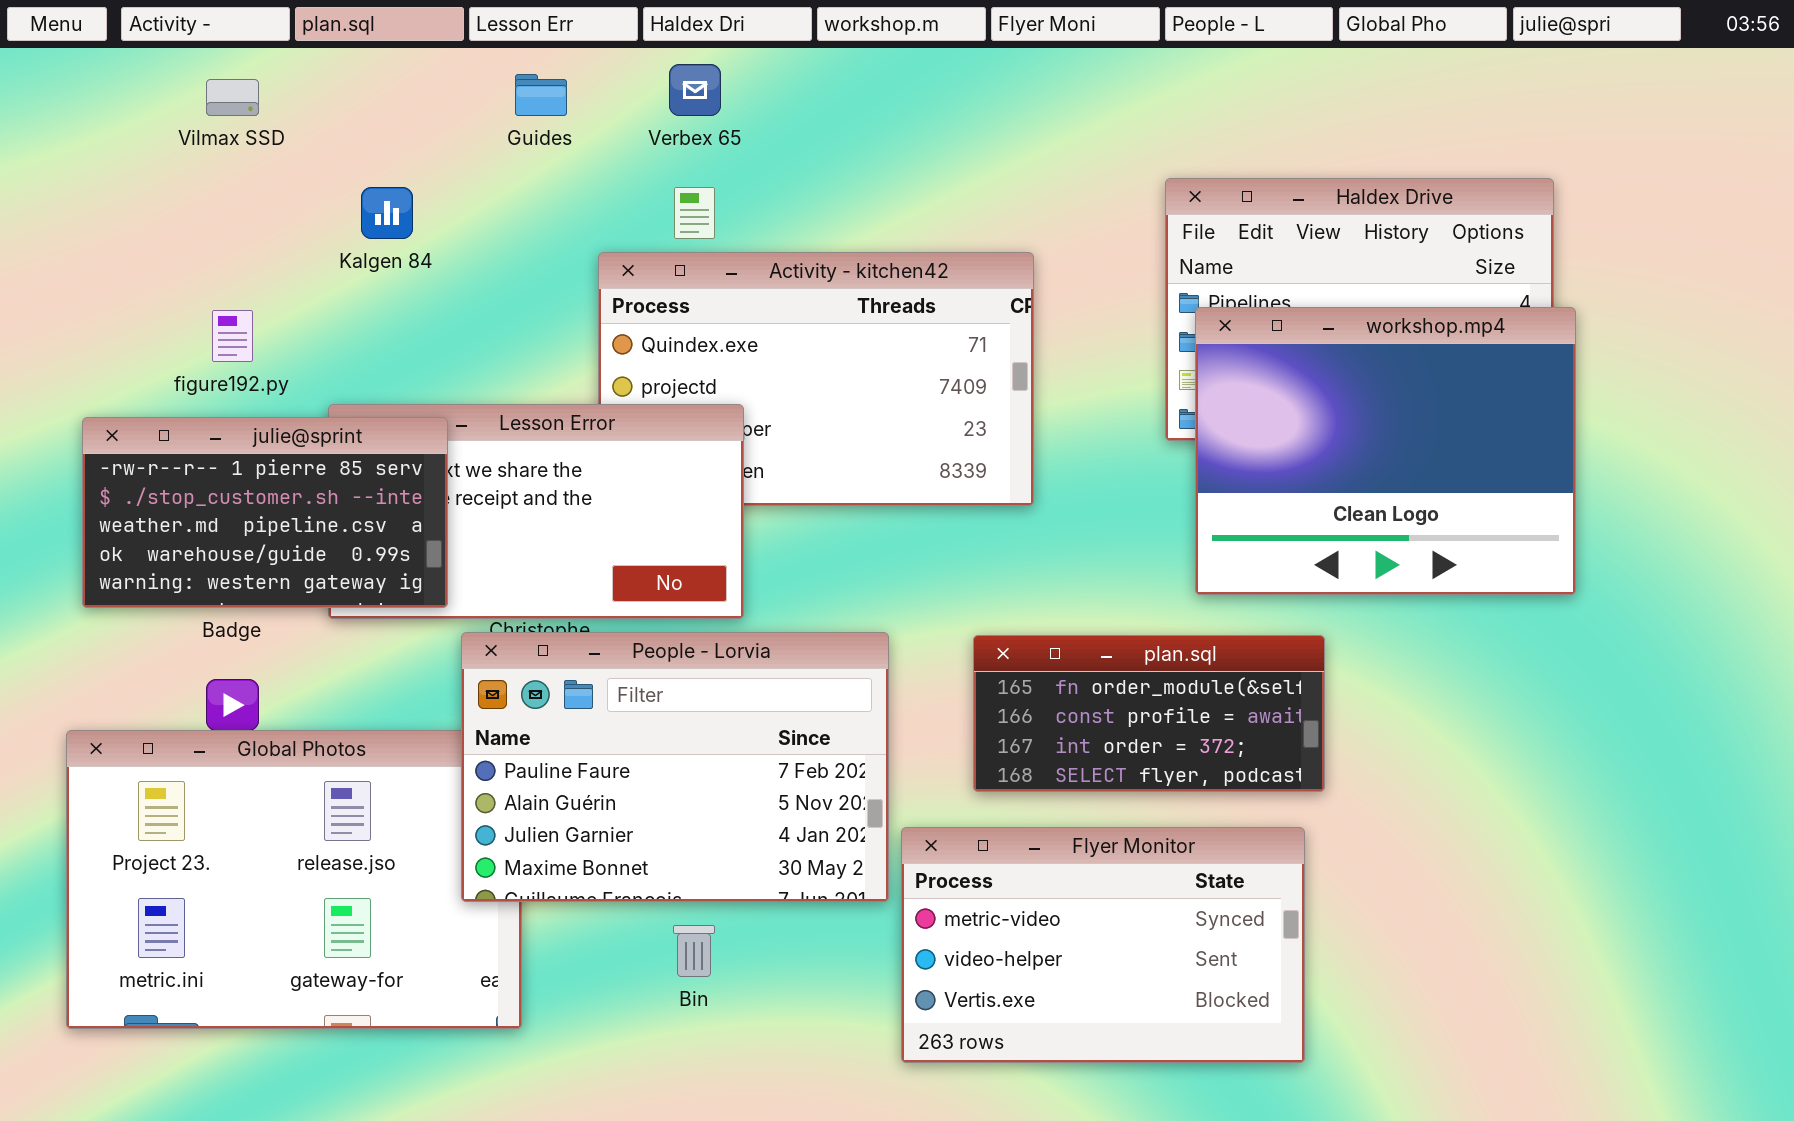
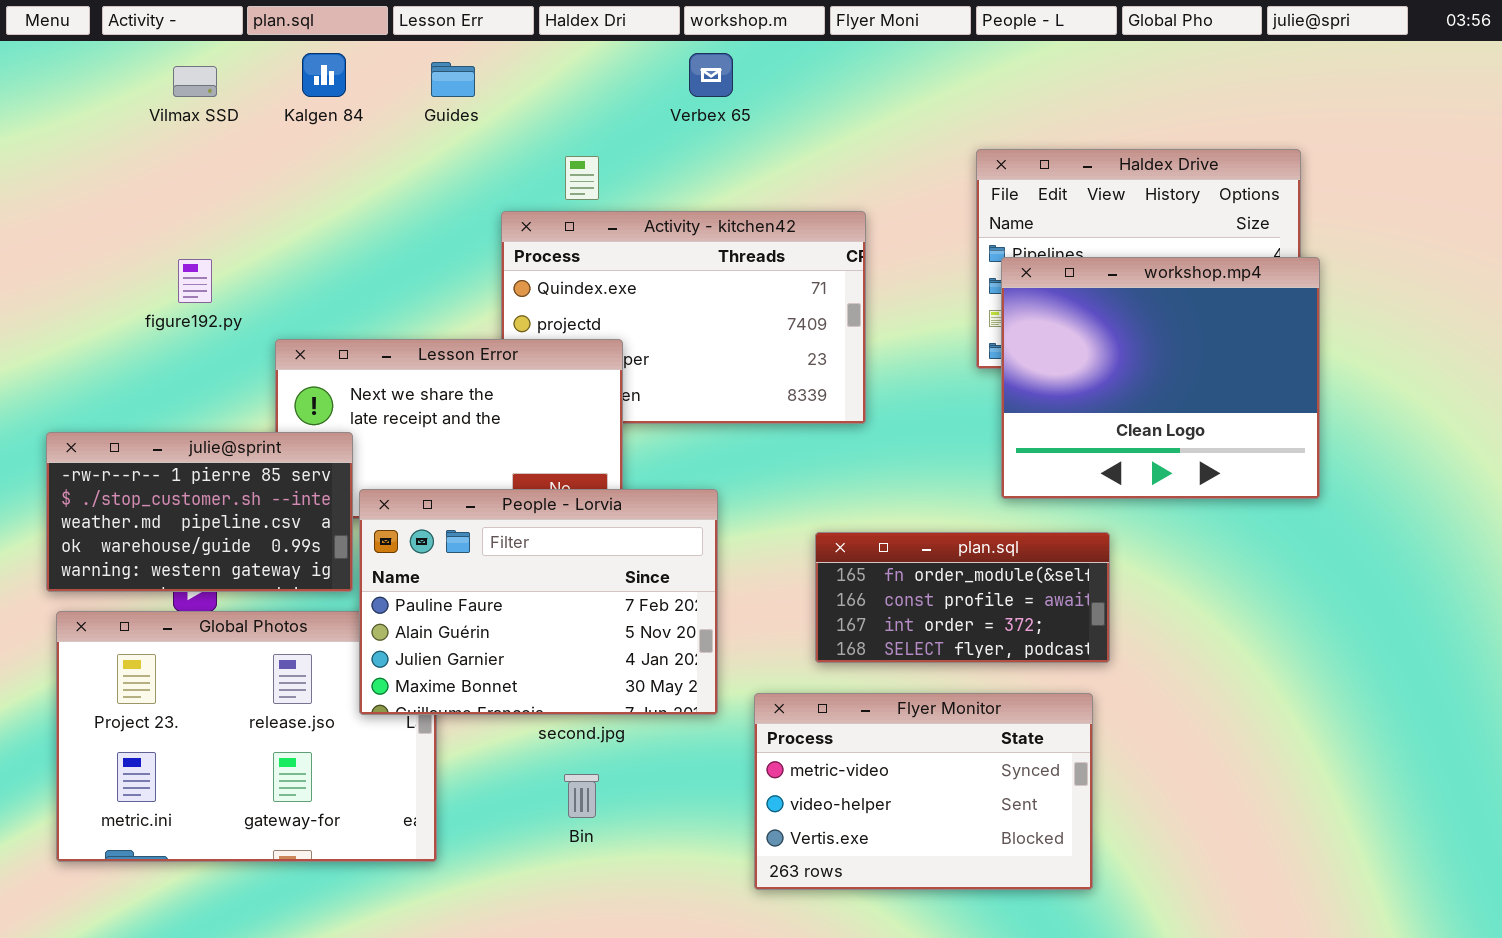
Verbex 65: [669,64,721,116] -> [689,53,733,97], moved
Kalgen 84: [361,187,413,239] -> [302,53,346,97], moved
julie@sprint: [82,417,448,608] -> [46,432,353,592], moved
People - Lorvia: [461,632,889,902] -> [359,489,718,715], moved

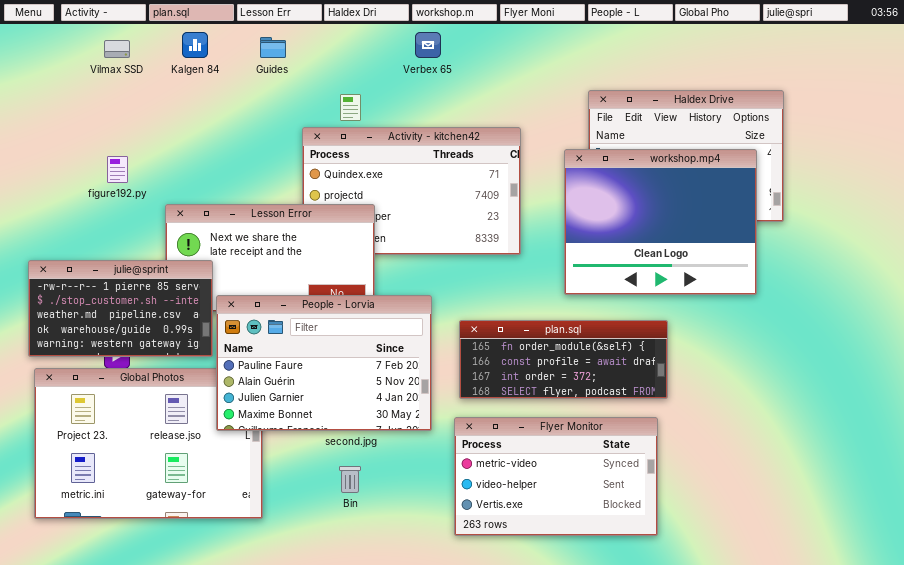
workshop.mp4: [1001,257,1320,499] -> [564,149,757,295], moved
plan.sql: [815,532,1110,663] -> [459,320,668,399], resized

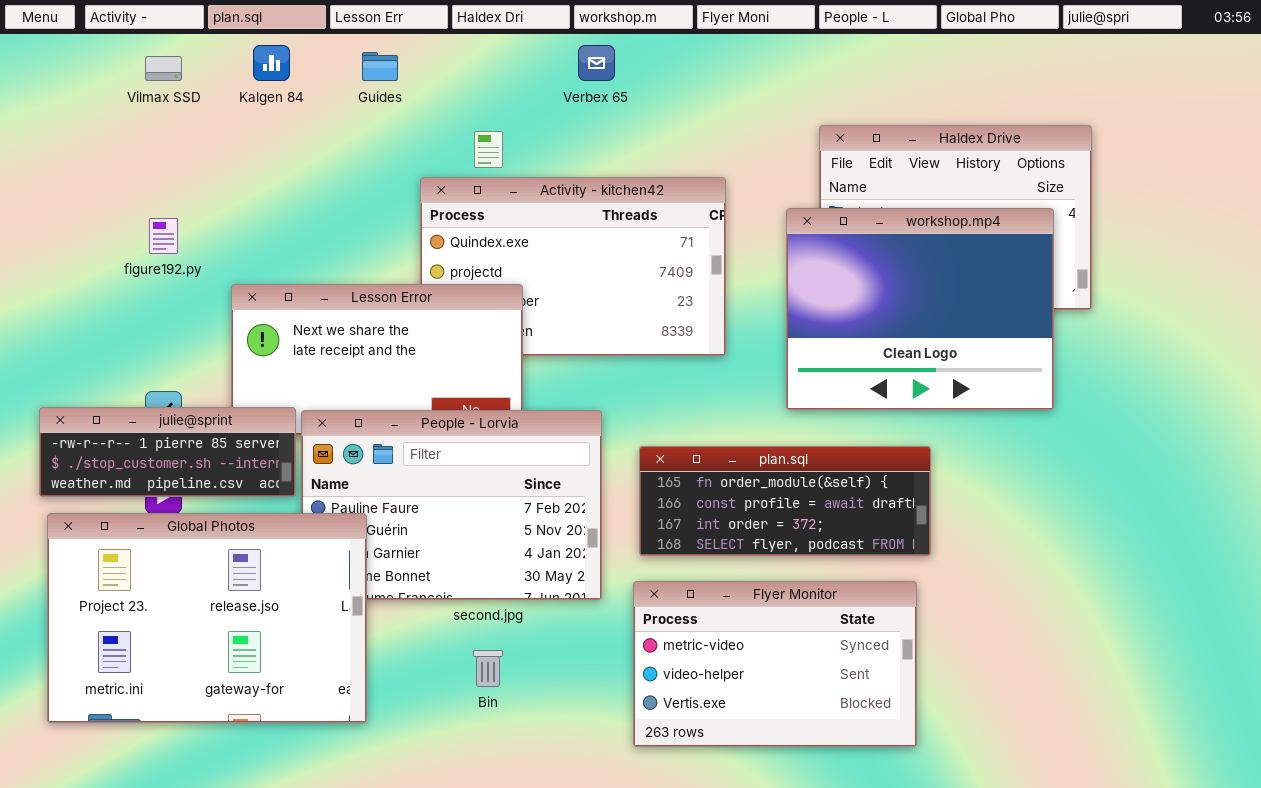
julie@sprint: [28,260,213,357] -> [39,407,296,497], resized
Global Photos: [34,368,263,519] -> [47,513,367,723], raised

